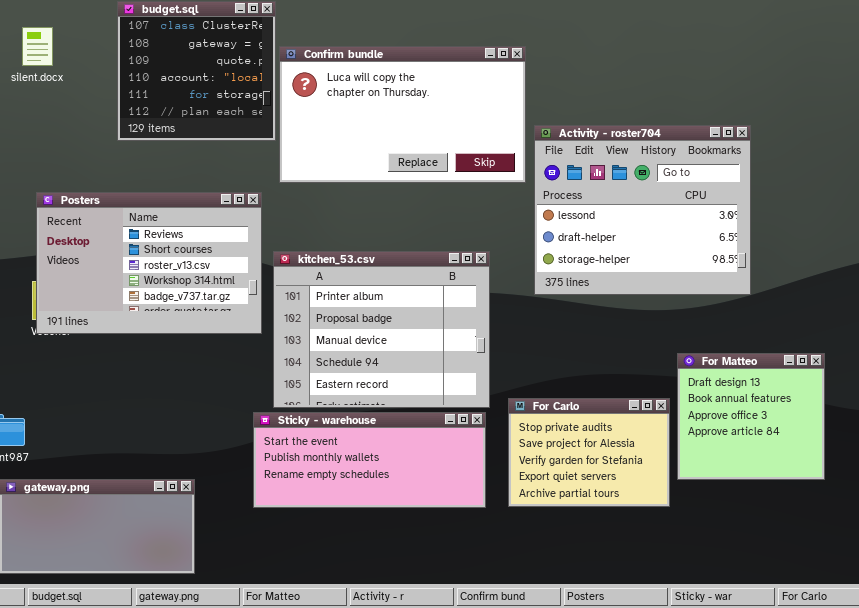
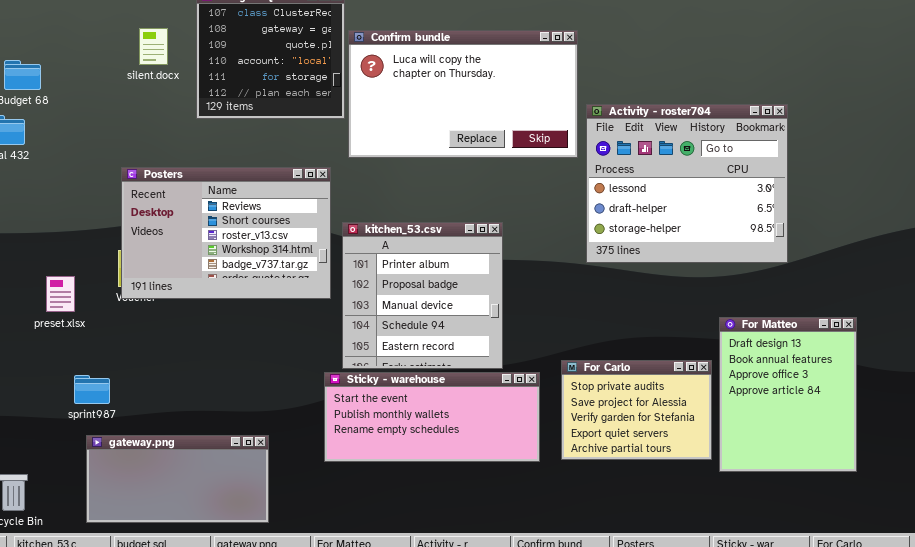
silent.docx: [22,27,53,66] -> [139,28,168,65], moved
kitchen_53.csv: [273,251,490,408] -> [342,222,503,369], resized
For Matteo: [677,353,825,480] -> [719,317,857,472], resized

